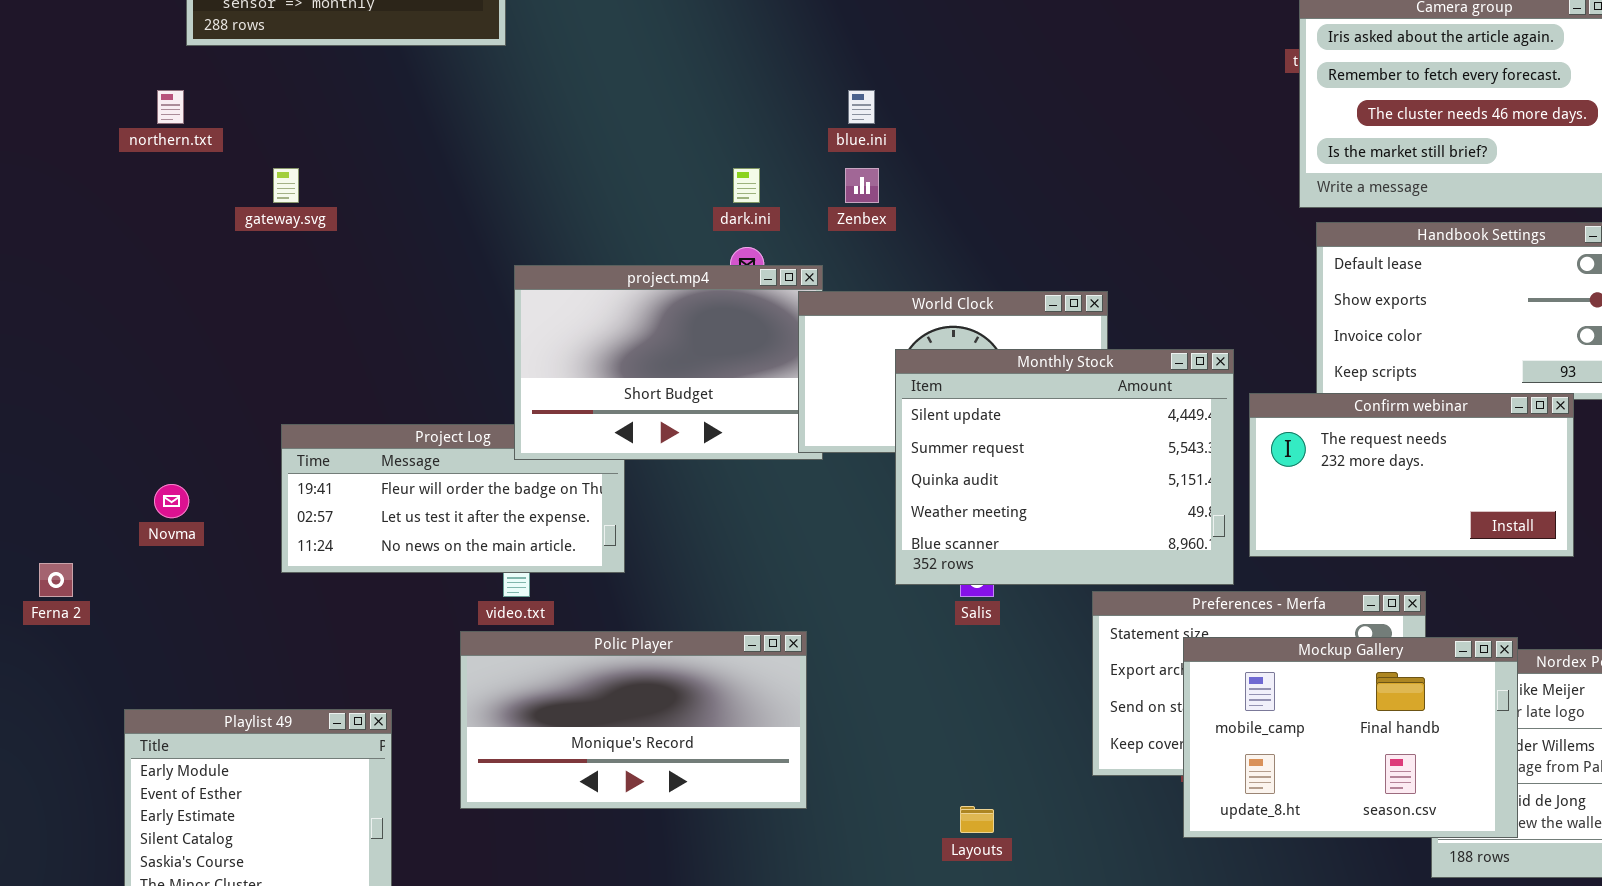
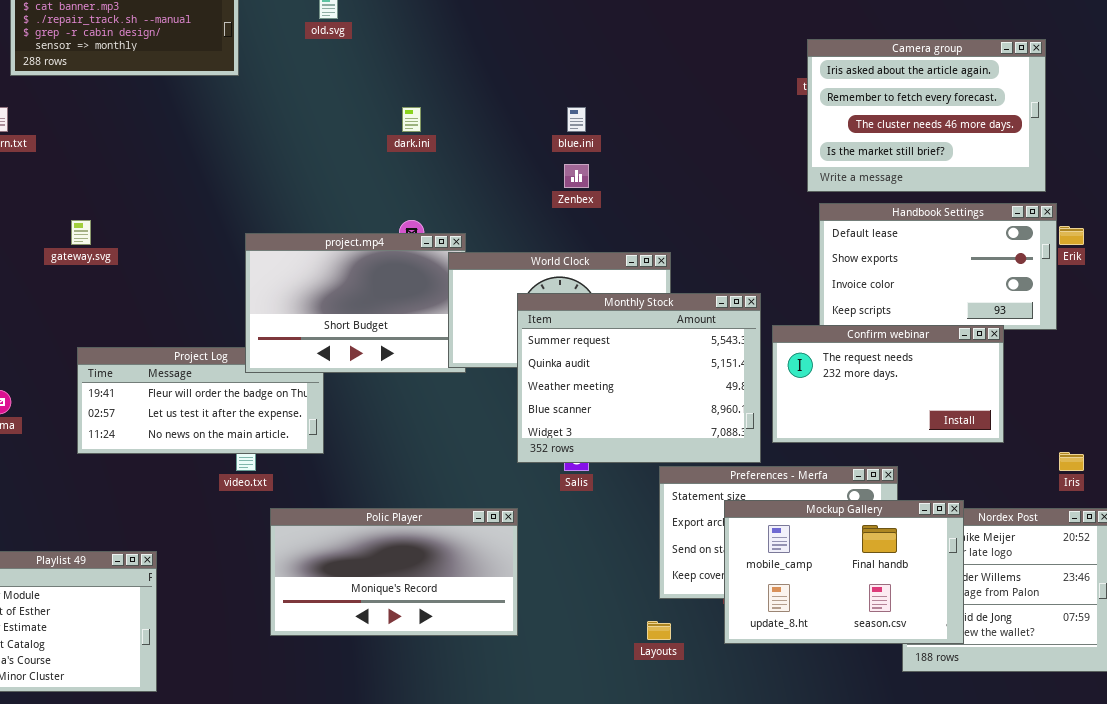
blue.ini: [848,90,875,124] -> [567,107,586,132], moved
gateway.svg: [273,168,299,203] -> [71,220,91,245], moved
dark.ini: [733,168,760,203] -> [402,107,421,132], moved
Zenbex: [845,168,879,203] -> [564,164,589,188], moved
Monthly Stock: [895,349,1234,585] -> [517,293,761,463], scrolled down 1 row
Polic Player: [460,631,807,809] -> [270,508,518,636], moved
Layouts: [960,806,994,833] -> [647,621,671,640], moved

